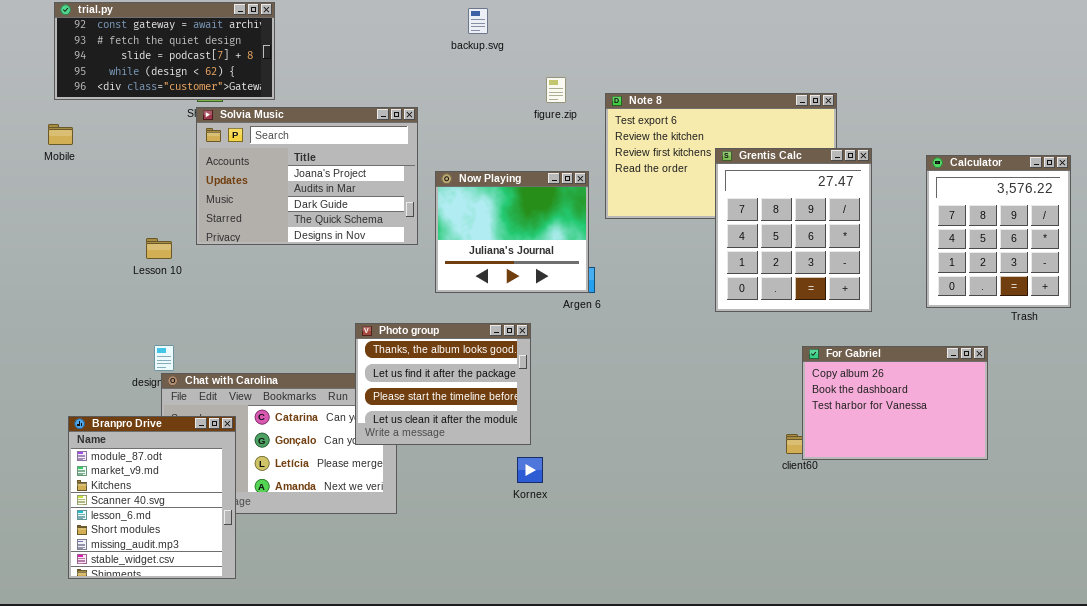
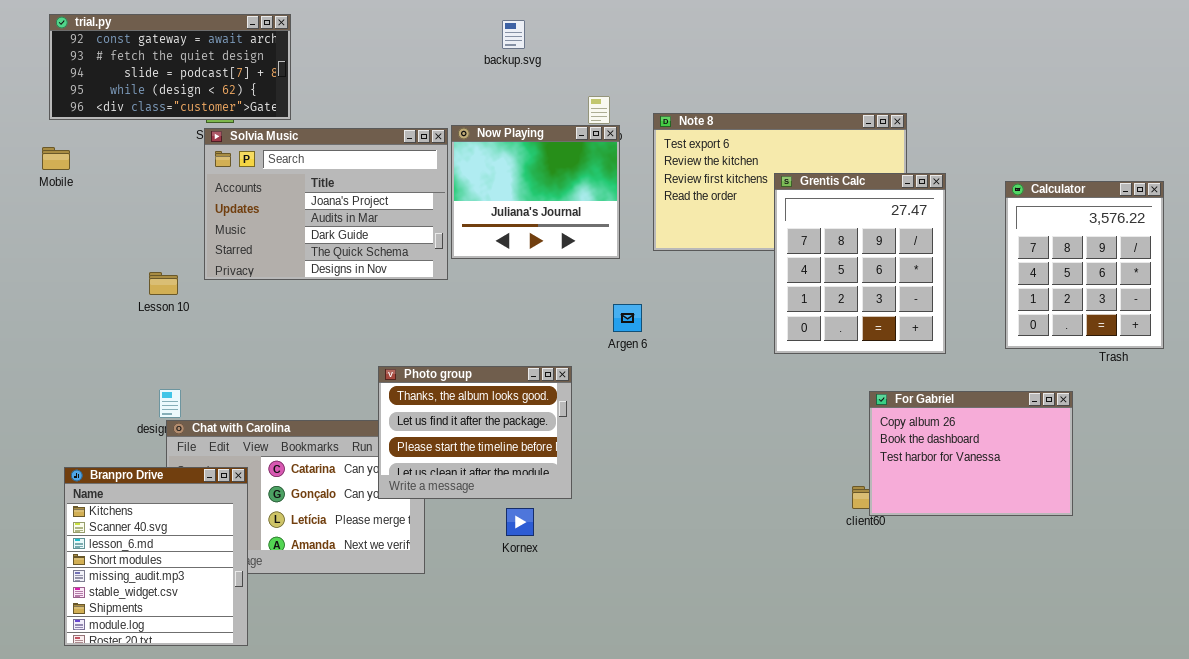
Now Playing: [435,171,589,293] -> [451,125,620,259], moved
Branpro Drive: [68,416,236,579] -> [64,467,248,646], scrolled down 2 rows
Kornex: [517,457,543,483] -> [506,508,534,536], moved

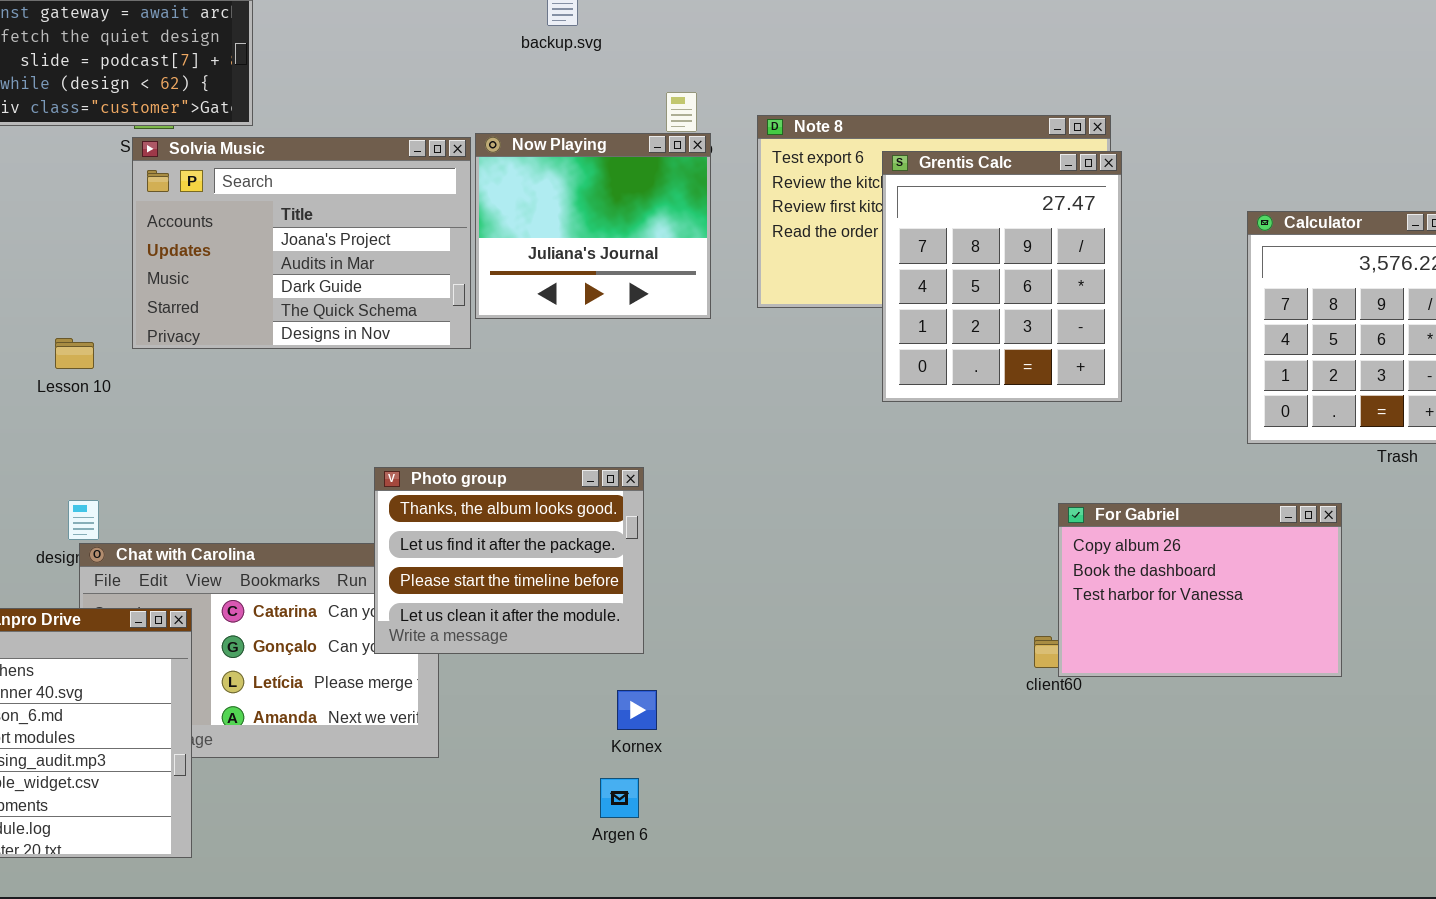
Grentis Calc: [774,173,946,354] -> [882,151,1122,402], moved
Argen 6: [613,304,642,332] -> [600,778,639,818], moved
Kornex: [506,508,534,536] -> [617,690,657,730], moved

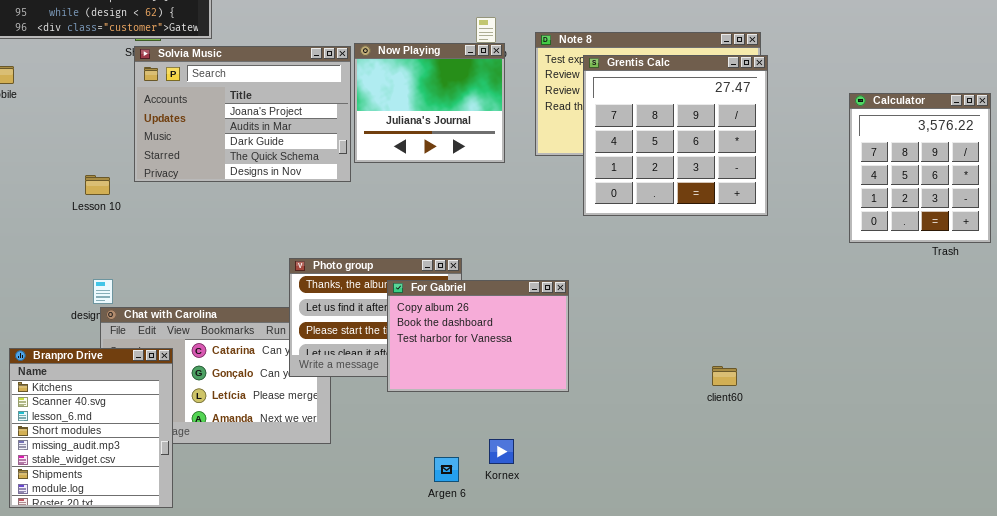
Grentis Calc: [882,151,1122,402] -> [583,55,768,216], resized
For Gabriel: [1058,503,1342,677] -> [387,280,569,392], moved
Kornex: [617,690,657,730] -> [489,439,514,464], moved

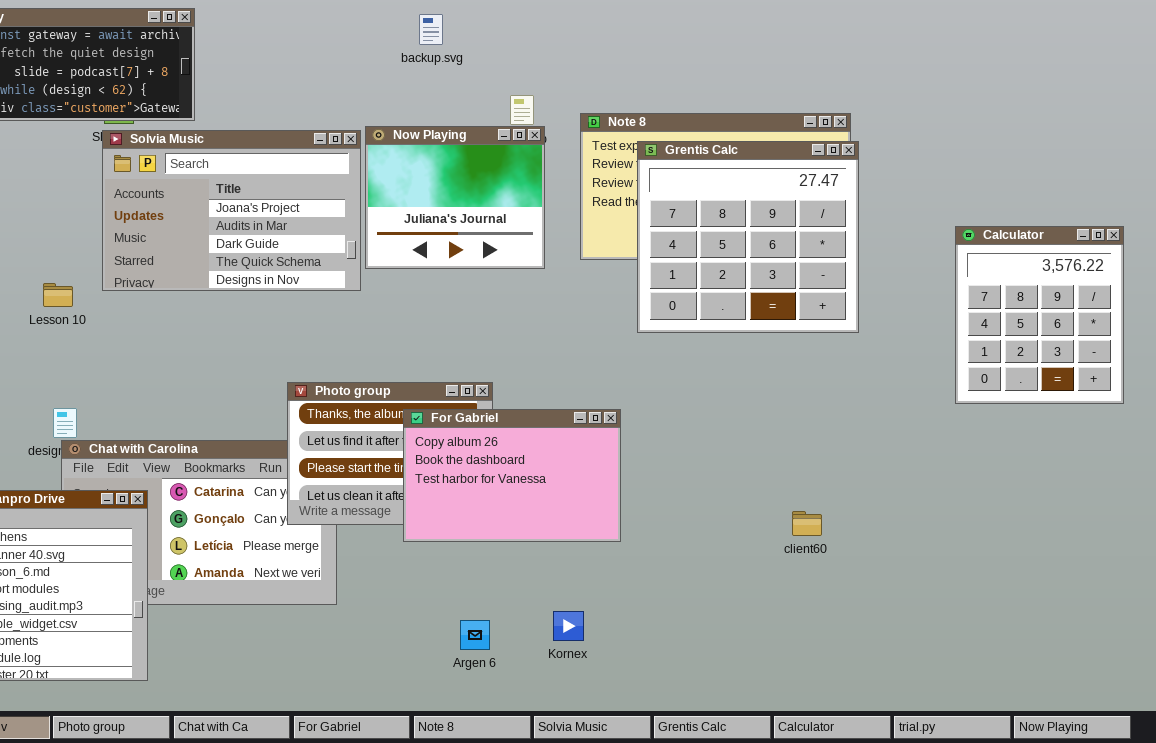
Calculator: [849,93,991,243] -> [955,226,1124,404], moved
Kornex: [489,439,514,464] -> [553,611,584,641], moved

